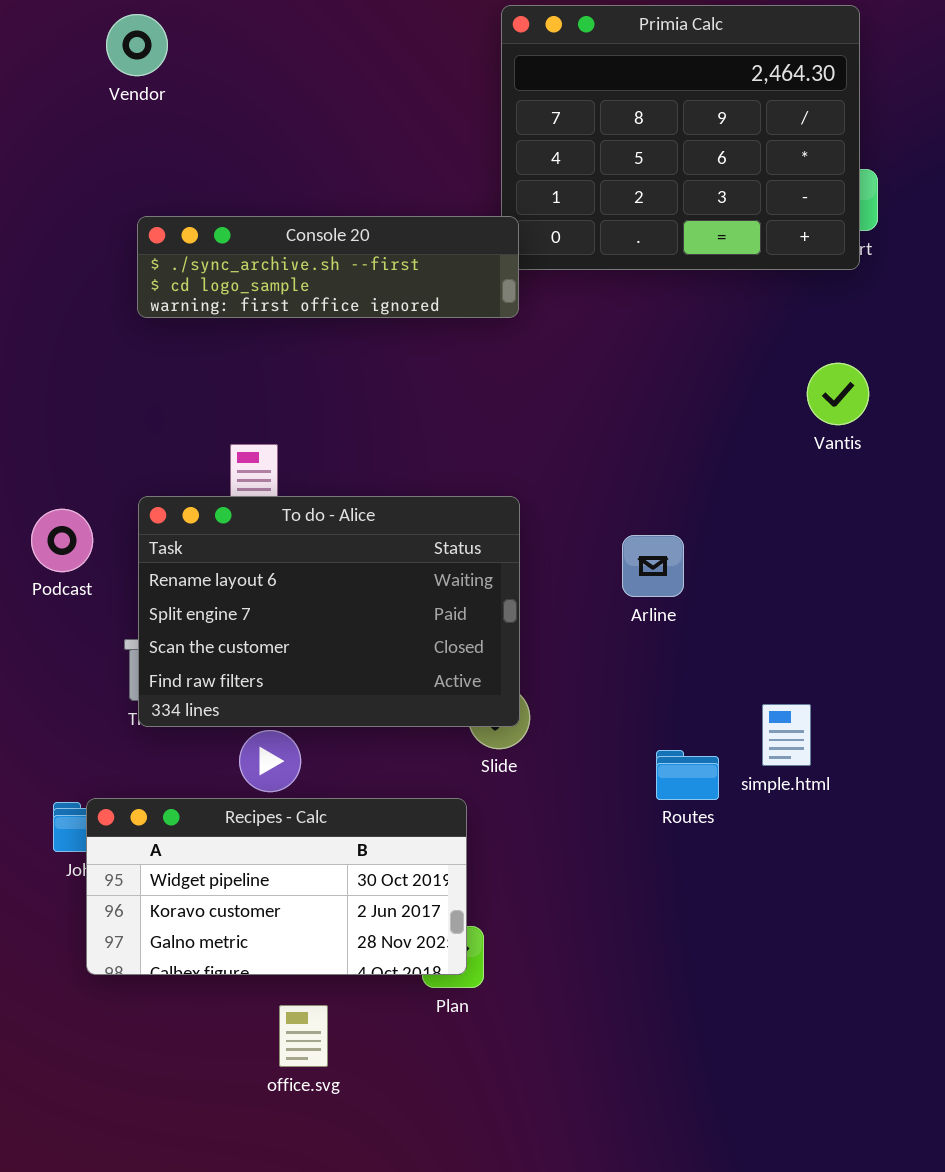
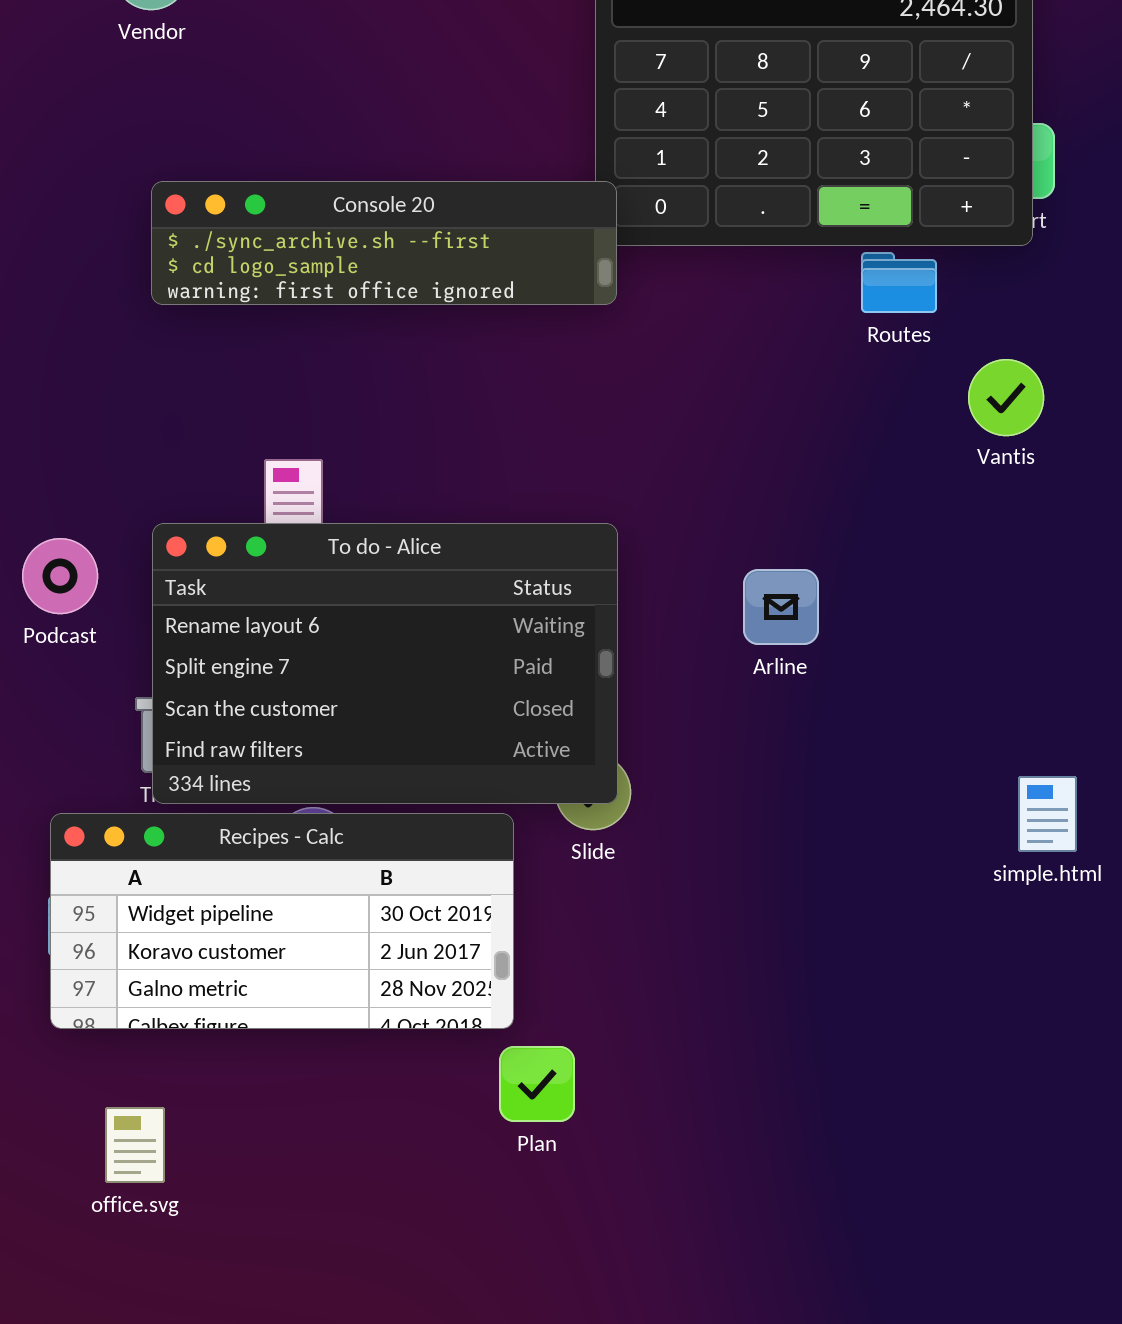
simple.html: [762,704,811,766] -> [1018,776,1077,852], moved
Routes: [656,750,719,800] -> [861,252,937,313], moved
Recipes - Calc: [86,798,467,975] -> [50,813,514,1029], moved
office.svg: [279,1005,328,1067] -> [105,1107,165,1183], moved

